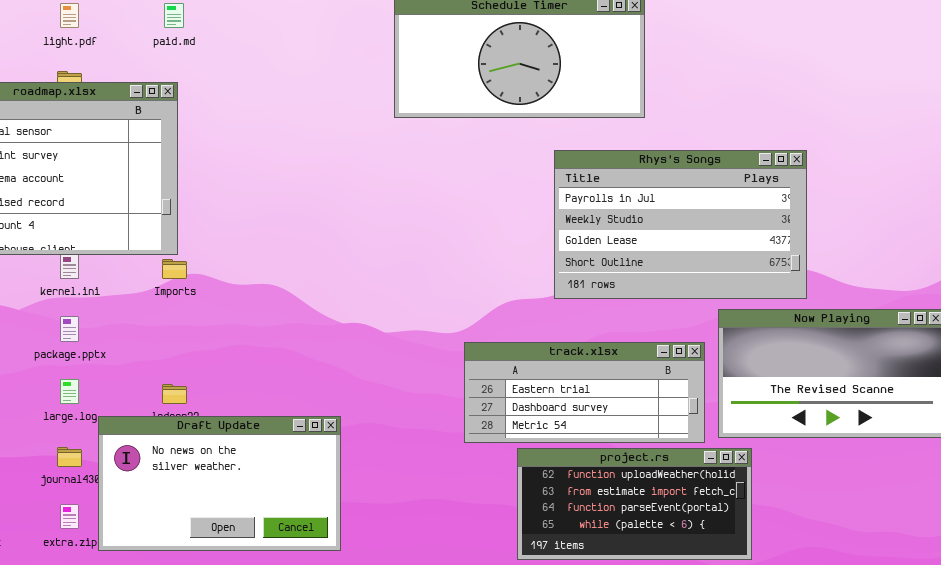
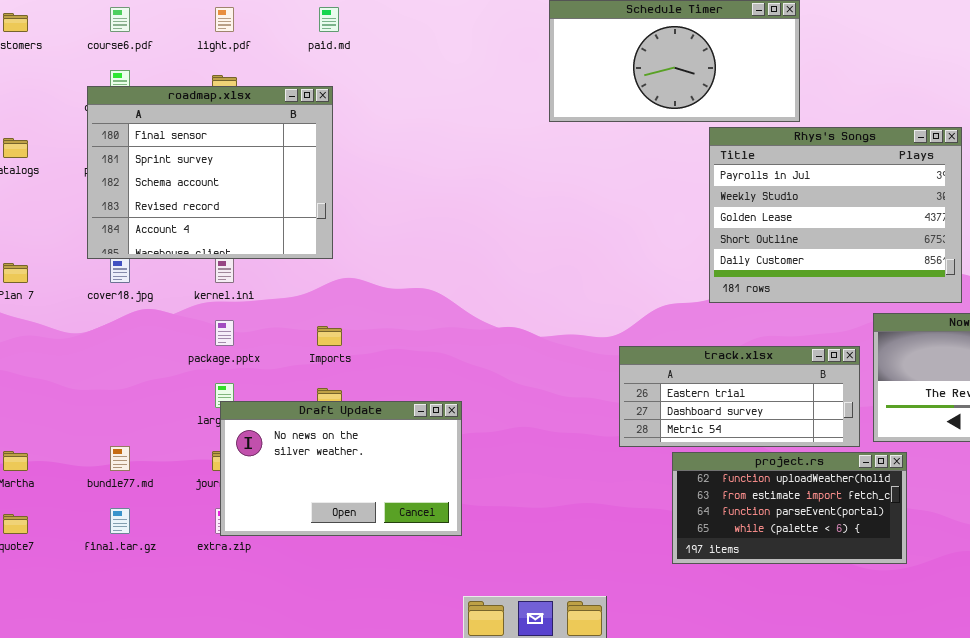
Rhys's Songs: [554,150,807,299] -> [709,127,962,303], resized
Imports: [162,259,187,279] -> [317,326,342,346], moved
Draft Update: [98,416,341,551] -> [220,401,462,536], moved

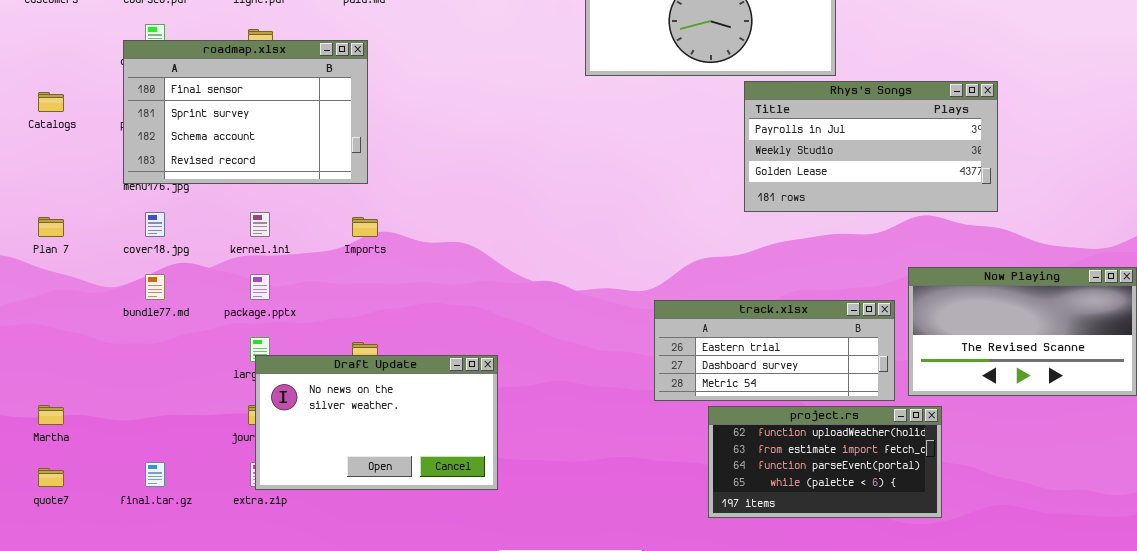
roadmap.xlsx: [87,86,333,259] -> [123,40,368,184], resized
Rhys's Songs: [709,127,962,303] -> [744,81,998,212], resized
Imports: [317,326,342,346] -> [352,217,378,237], moved
bundle77.md: [110,446,130,471] -> [145,274,165,300], moved

